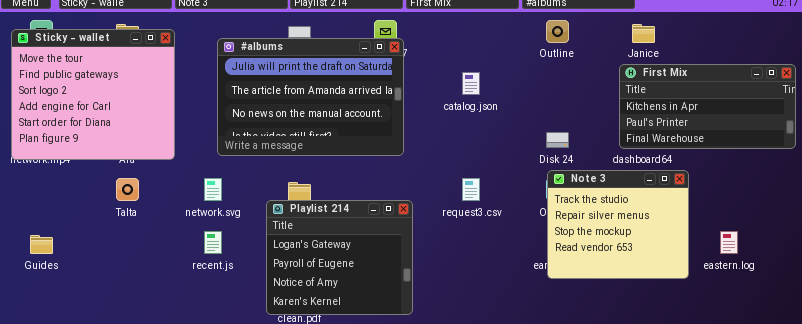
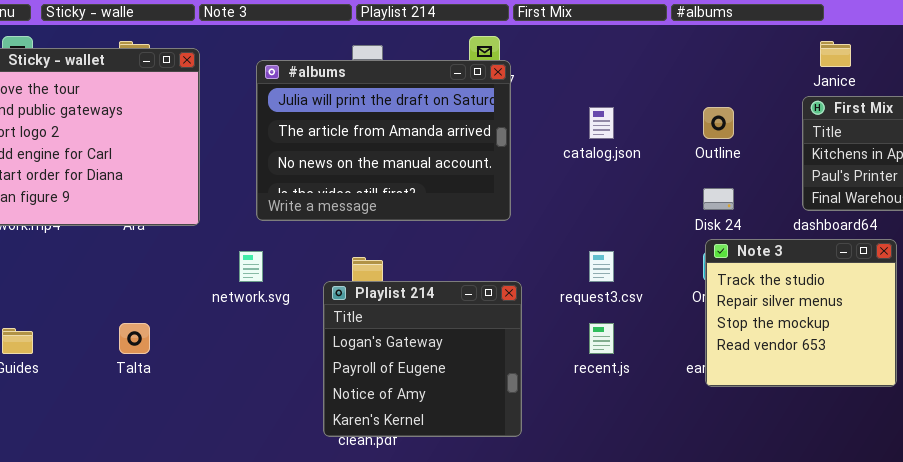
Outline: [546,20,569,43] -> [703,107,734,139], moved
Talta: [116,178,139,201] -> [119,323,150,354], moved
recent.js: [204,231,222,254] -> [589,323,614,354], moved

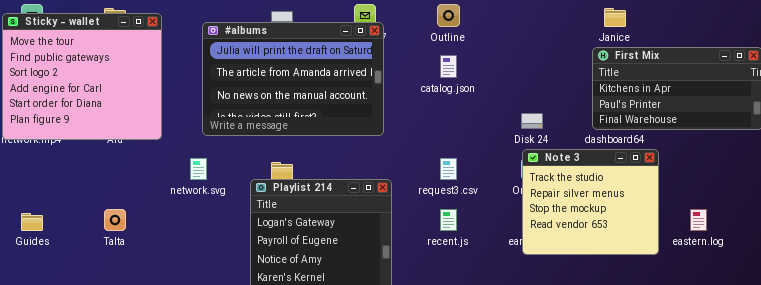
Outline: [703,107,734,139] -> [437,4,460,27], moved

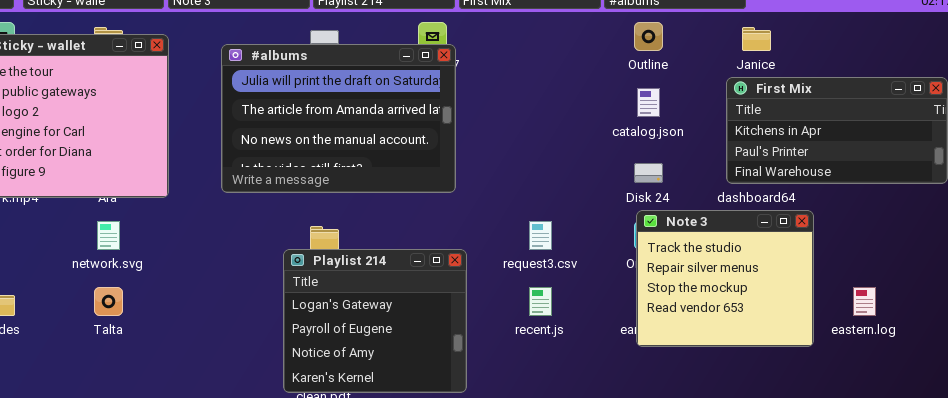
Outline: [437,4,460,27] -> [634,22,663,51], moved
catalog.json: [440,55,457,78] -> [637,88,660,117], moved
network.svg: [190,158,207,180] -> [97,221,120,250], moved

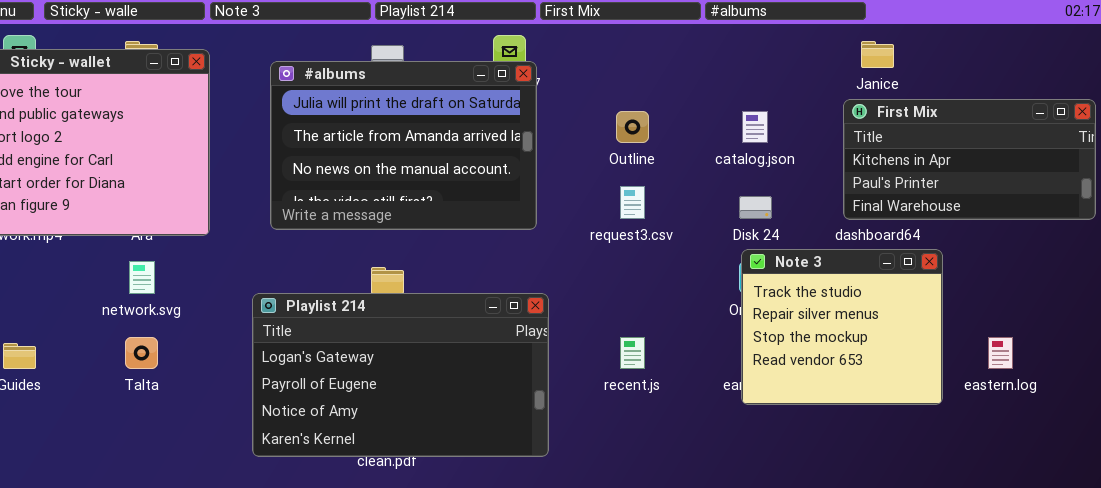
Outline: [634,22,663,51] -> [616,111,649,143], moved
request3.csv: [529,221,552,250] -> [620,186,645,219], moved
Playlist 214: [283,249,467,393] -> [252,293,549,457], resized

